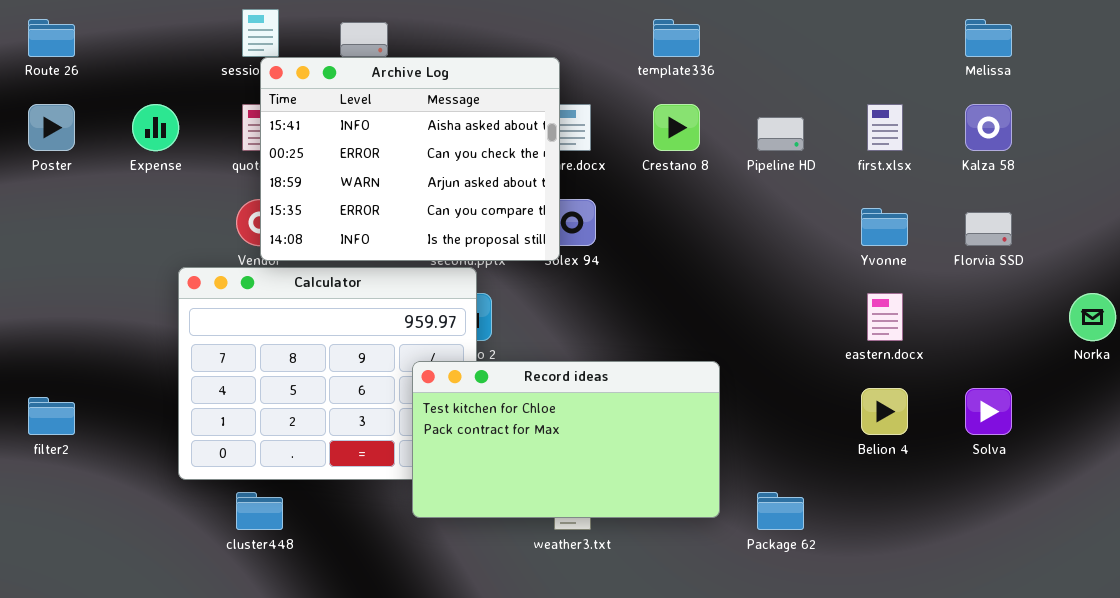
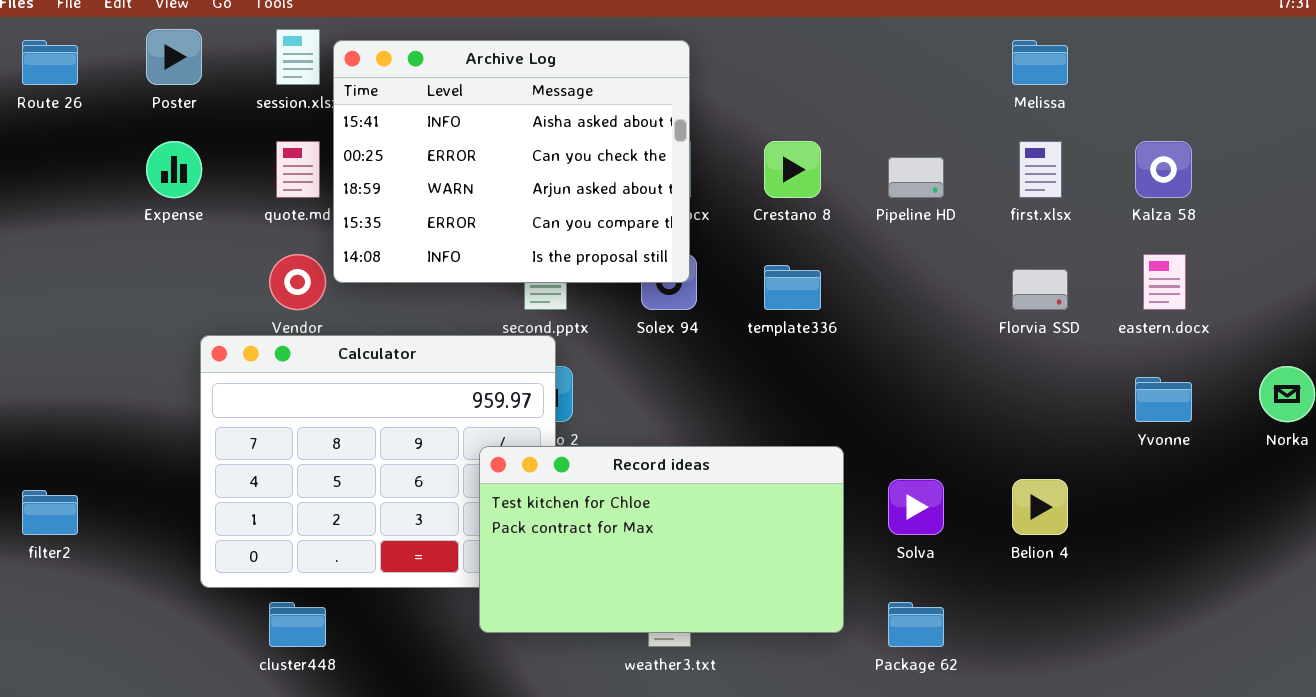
template336: [653,19,700,57] -> [764,265,821,310], moved
Melissa: [965,19,1012,57] -> [1012,40,1068,85], moved
Archive Log: [260,57,560,261] -> [333,40,690,283], moved
Poster: [28,104,75,151] -> [146,29,202,85], moved
Yvonne: [861,208,908,246] -> [1135,377,1192,422], moved
Florvia SSD: [965,212,1012,246] -> [1012,269,1068,310], moved
eastern.docx: [867,293,903,341] -> [1143,254,1186,310], moved
Solva: [965,388,1012,435] -> [888,479,944,535], moved

